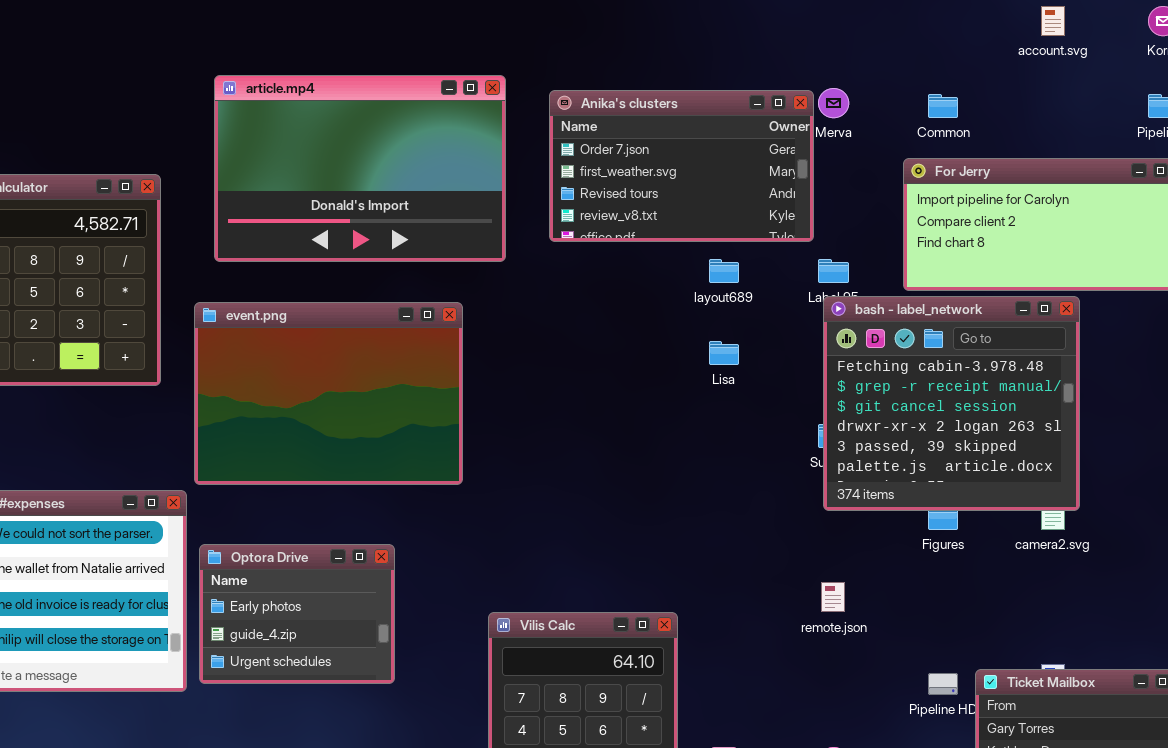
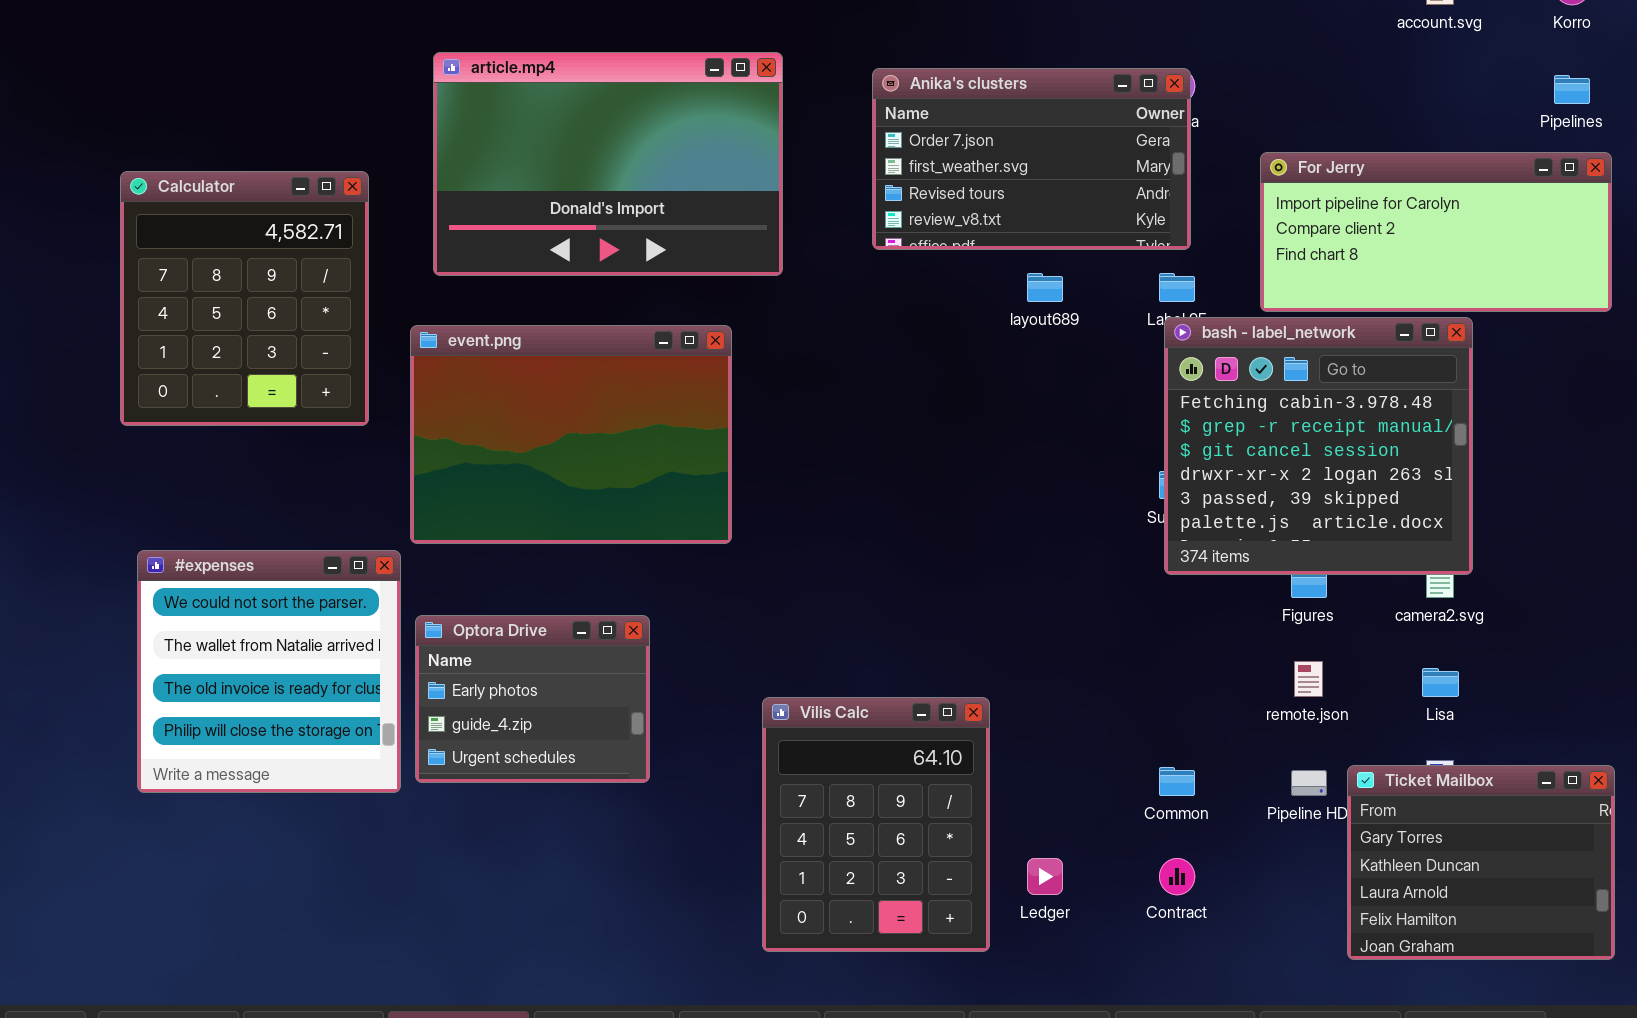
Anika's clusters: [549,90,814,242] -> [872,68,1191,250], moved
Common: [928,94,958,118] -> [1159,767,1195,796], moved
Lisa: [709,341,739,365] -> [1422,668,1459,697], moved
remote.json: [821,582,845,612] -> [1294,661,1323,697], moved

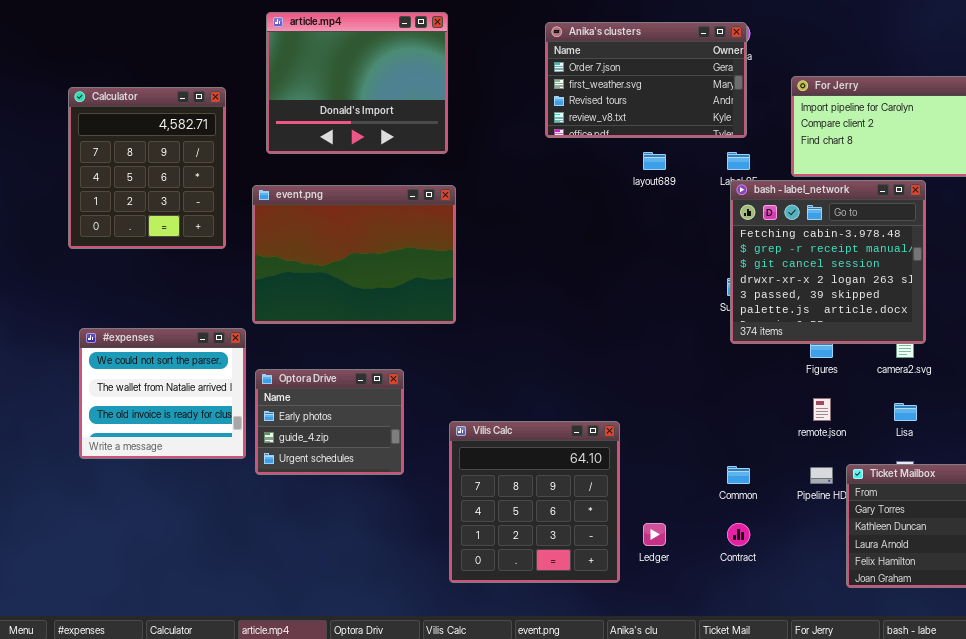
article.mp4: [433,52,783,276] -> [266,12,448,154], resized
#expenses: [137,550,401,793] -> [79,328,246,459], resized
Vilis Calc: [762,697,990,952] -> [449,421,620,583], resized

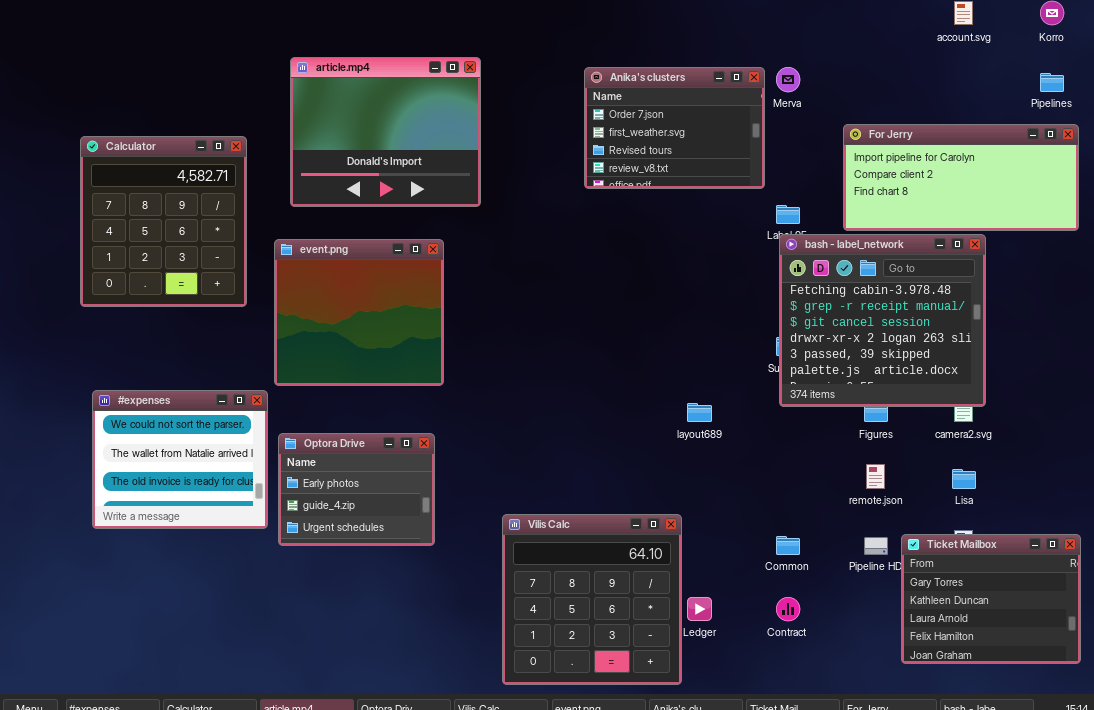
Anika's clusters: [545,22,747,138] -> [584,67,765,189], resized
layout689: [643,152,666,170] -> [687,403,712,422], moved
event.png: [252,185,456,324] -> [274,239,444,386], resized
Vilis Calc: [449,421,620,583] -> [502,514,682,685], moved

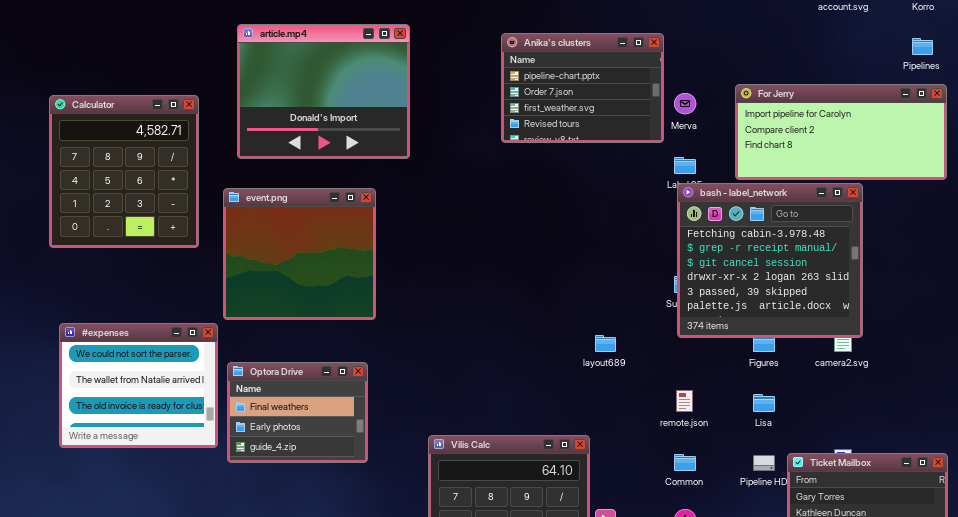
Anika's clusters: [584,67,765,189] -> [501,33,664,143], scrolled up 1 row
Merva: [776,67,800,92] -> [674,93,696,114], moved
Optora Drive: [278,433,435,546] -> [227,362,368,463], scrolled up 1 row
remote.json: [866,464,885,489] -> [676,390,693,412], moved
Lisa: [952,469,976,489] -> [753,394,775,412], moved

